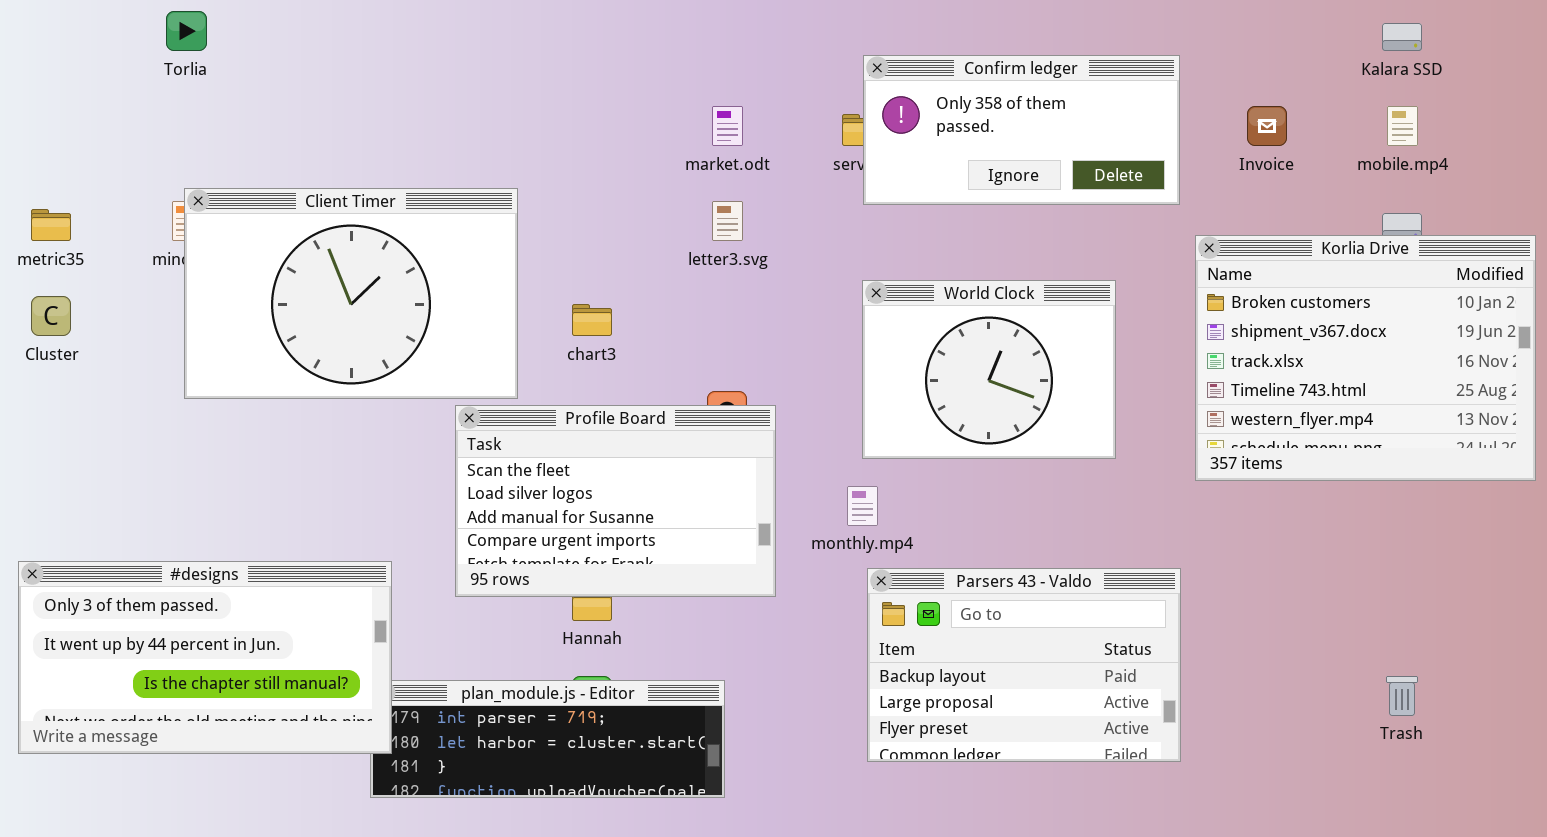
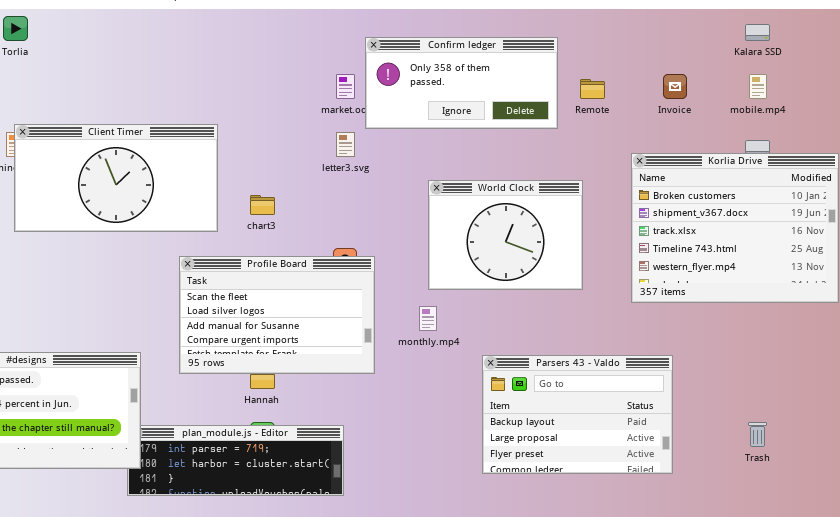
Confirm ledger: [863,55,1180,205] -> [365,37,558,129], moved
Client Timer: [184,188,518,399] -> [14,124,218,232], resized
Parsers 43 - Valdo: [867,568,1181,762] -> [482,355,673,474], moved

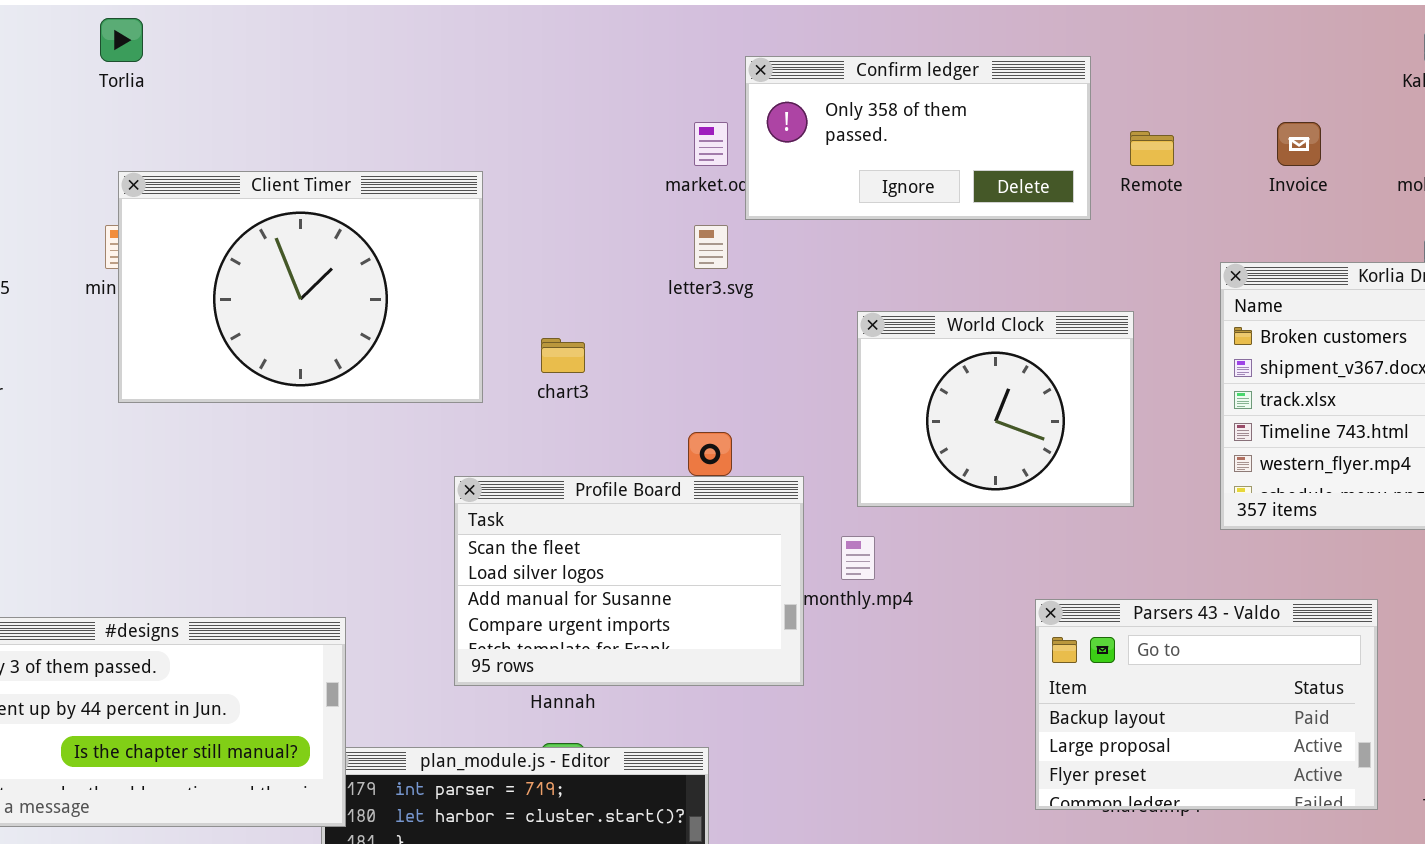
Client Timer: [14,124,218,232] -> [118,171,483,403], resized
Profile Board: [179,256,375,374] -> [454,476,804,686], moved
Parsers 43 - Valdo: [482,355,673,474] -> [1035,599,1378,810], moved

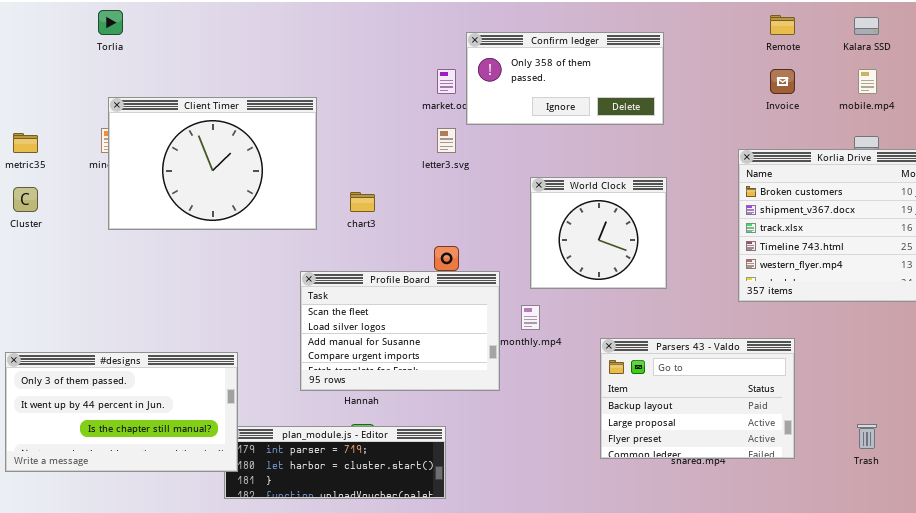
Remote: [1130,131,1174,166] -> [770,15,795,35], moved
World Clock: [857,311,1134,507] -> [530,177,667,289], resized
Parsers 43 - Valdo: [1035,599,1378,810] -> [600,338,795,459], moved

